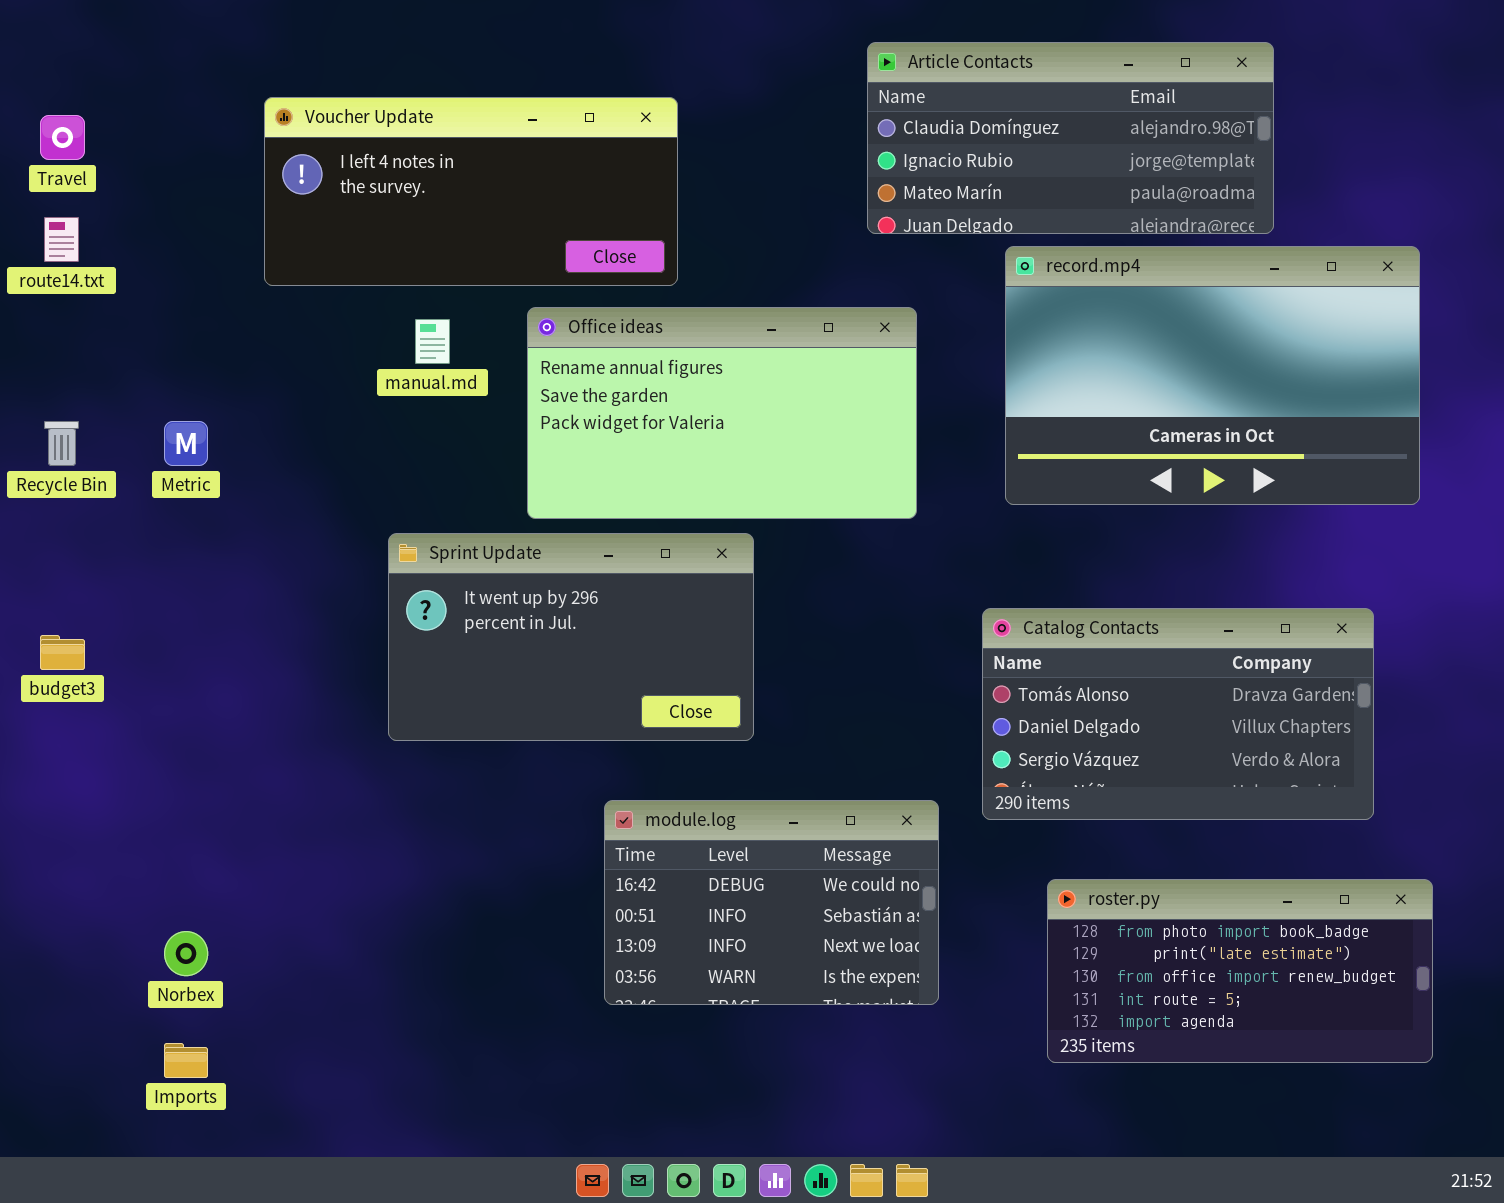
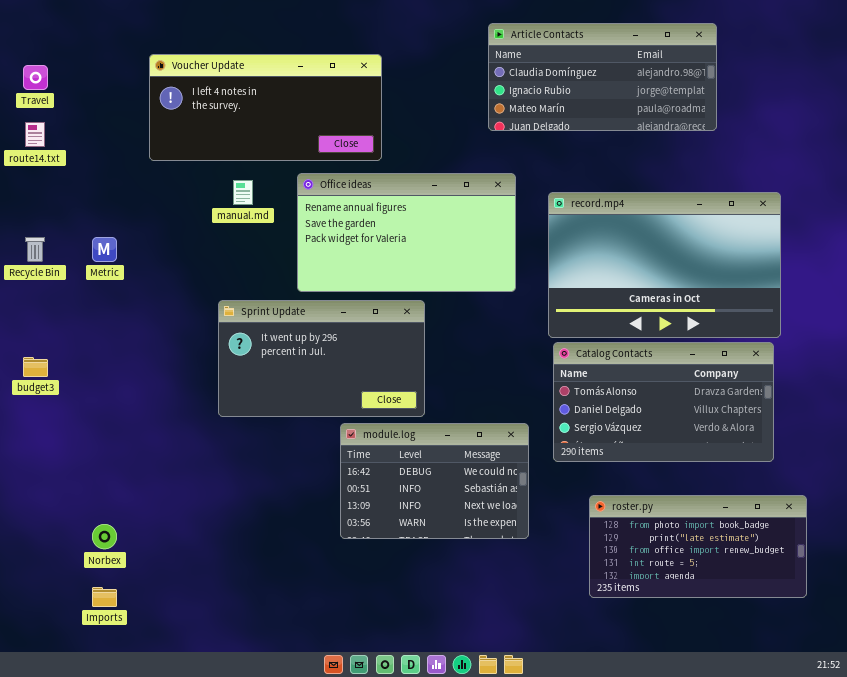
record.mp4: [1005,246,1420,505] -> [548,192,781,338], moved
module.log: [604,800,939,1005] -> [340,423,529,539], moved

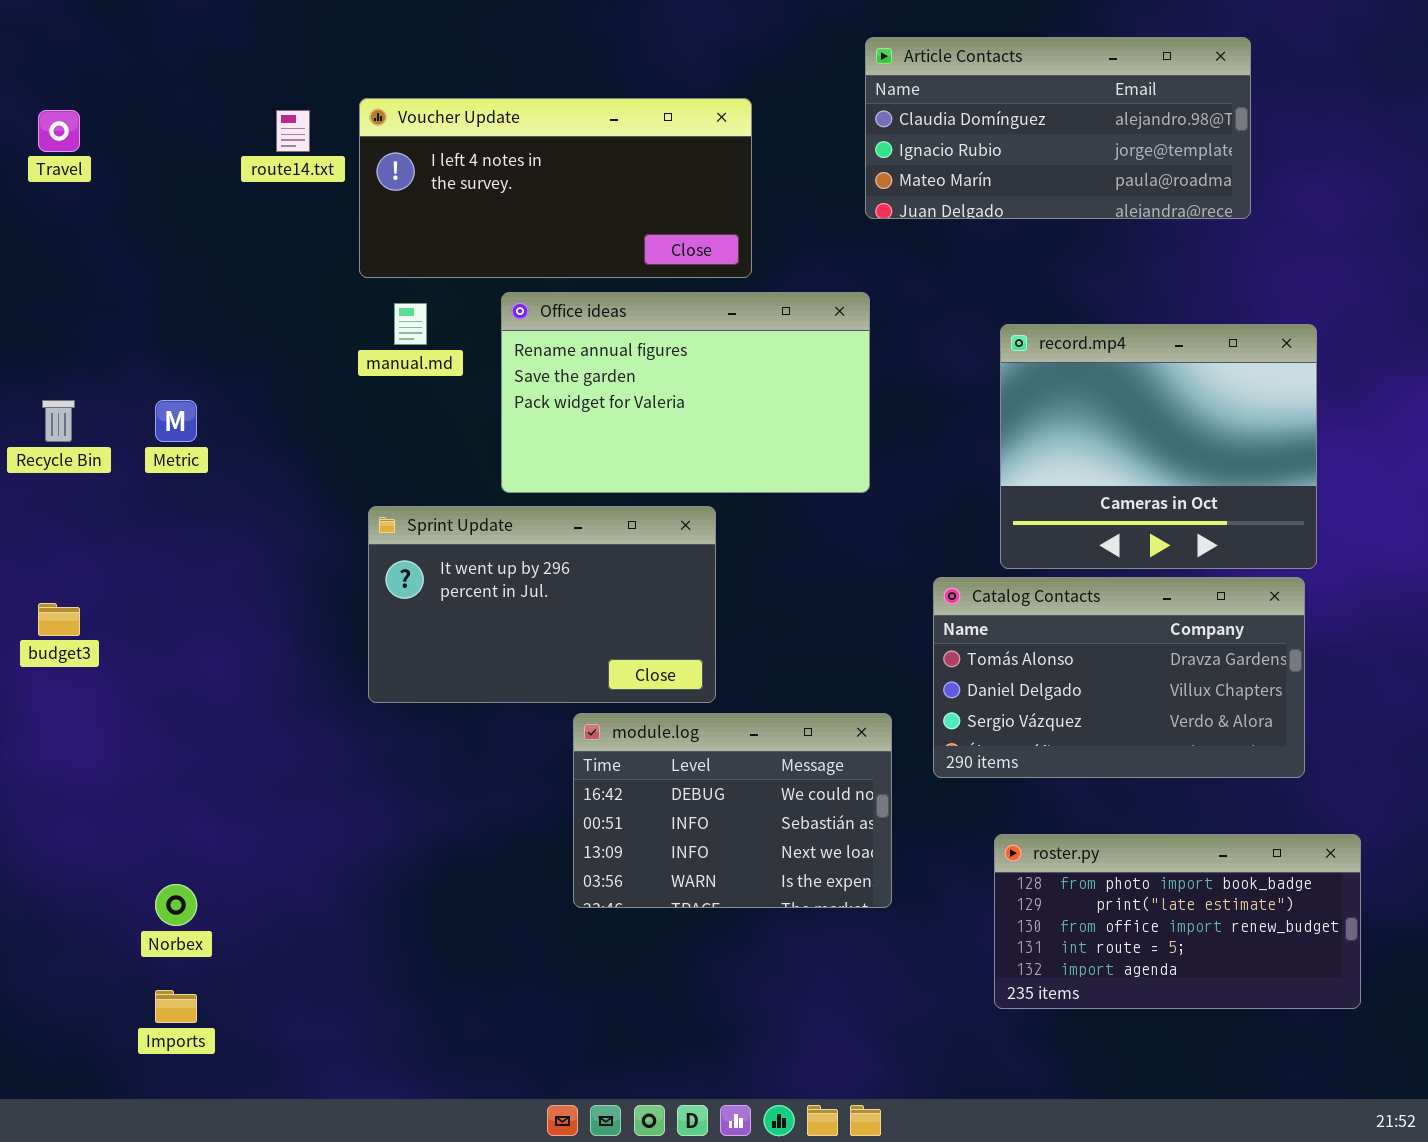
Article Contacts: [488,23,717,131] -> [865,37,1251,219], moved
Voucher Update: [149,54,382,161] -> [359,98,752,278], moved
route14.txt: [25,122,45,147] -> [276,110,310,152], moved
record.mp4: [548,192,781,338] -> [1000,324,1317,569], resized

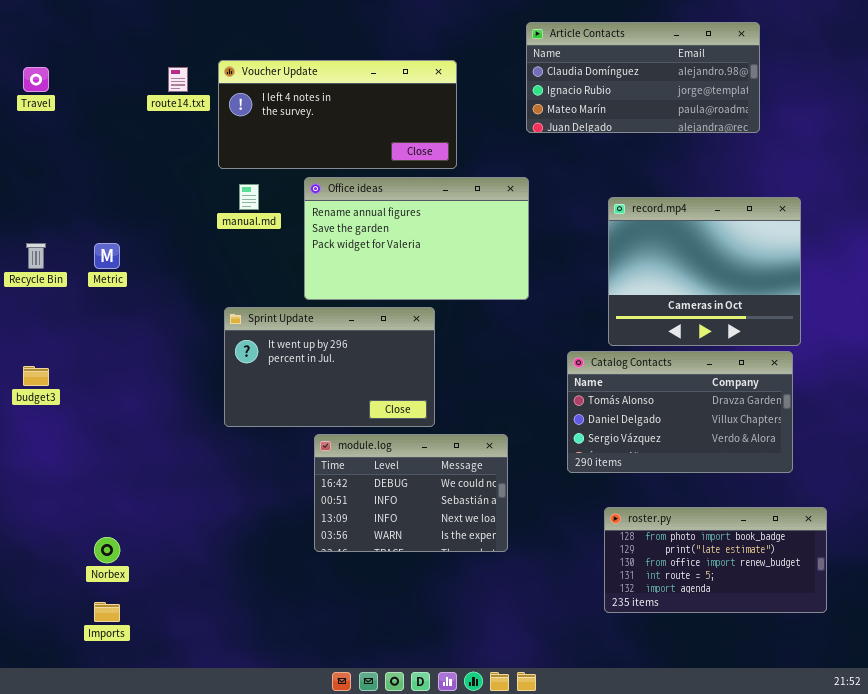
module.log: [573,713,892,908] -> [314,434,508,552], moved

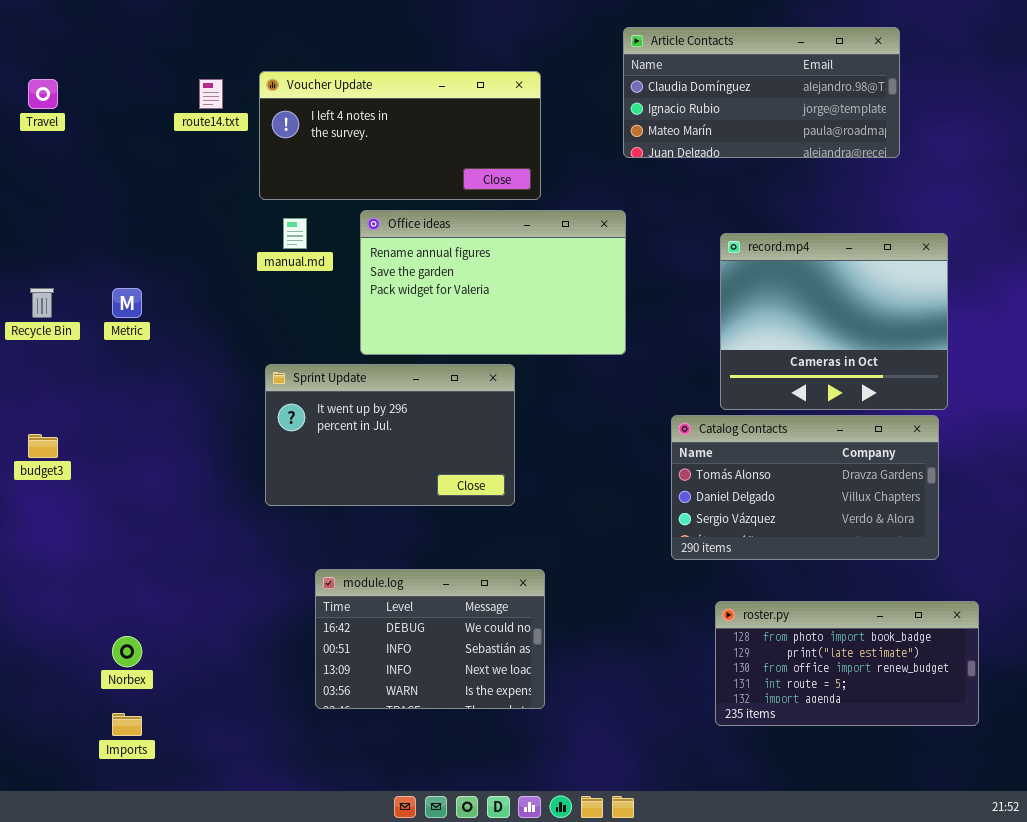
module.log: [314,434,508,552] -> [315,569,545,709], moved

